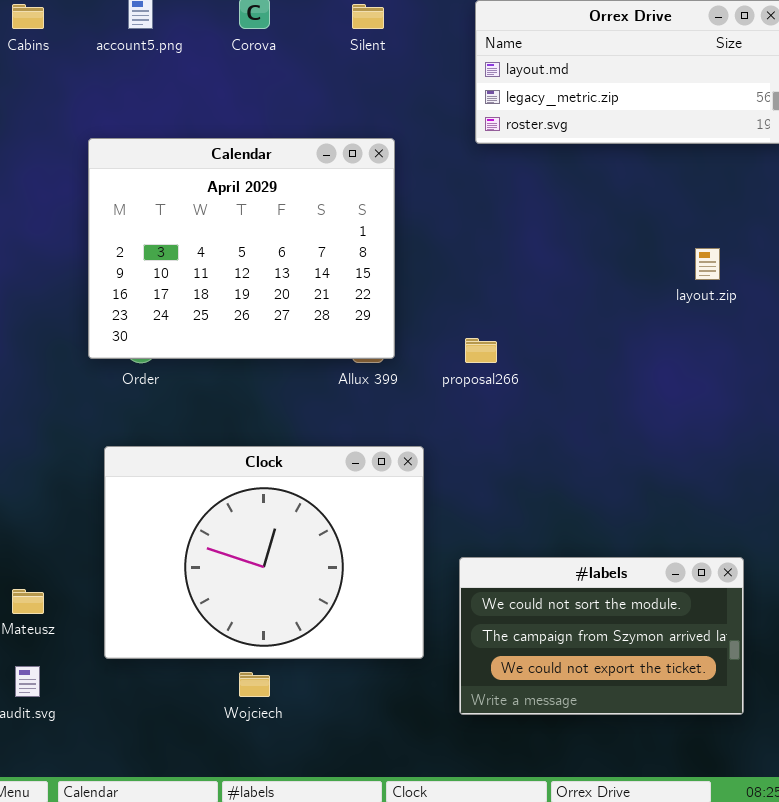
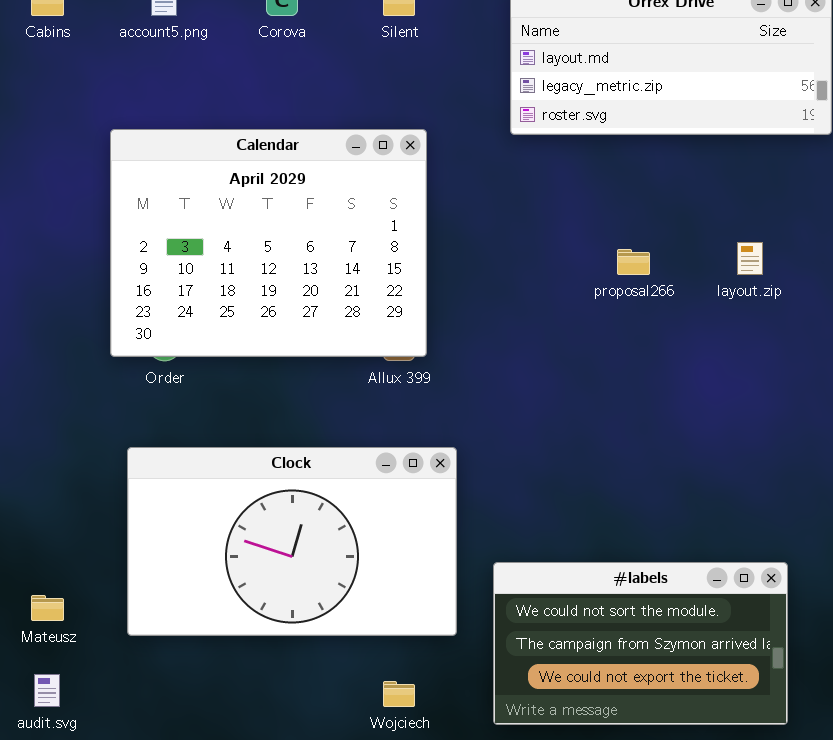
proposal266: [465,338,497,363] -> [617,249,650,275], moved
Clock: [104,446,424,659] -> [127,447,457,636], resized
Wojciech: [239,672,270,697] -> [383,681,415,707], moved

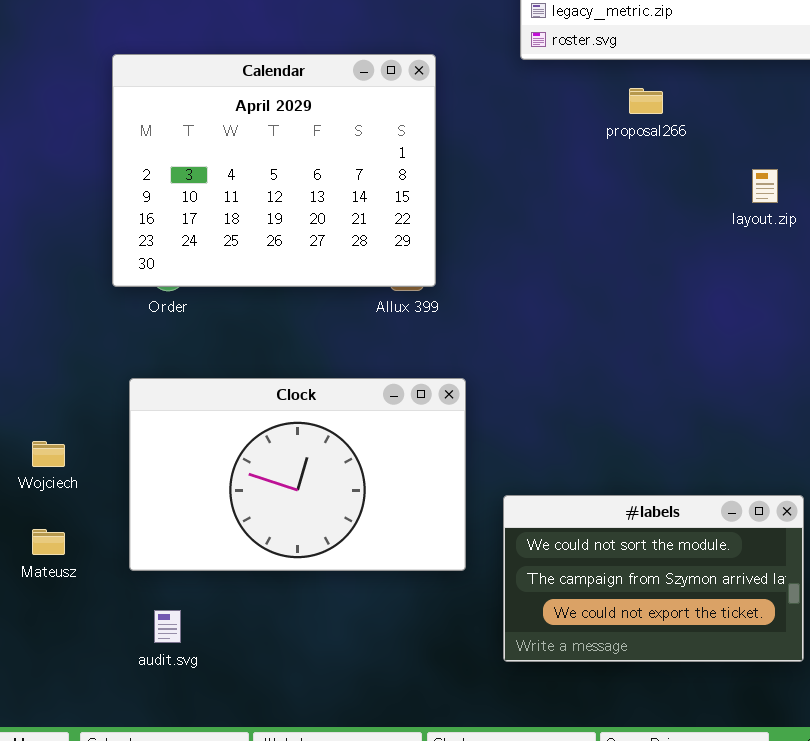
proposal266: [617,249,650,275] -> [629,88,663,114], moved
audit.svg: [34,674,60,707] -> [154,610,181,643], moved
Wojciech: [383,681,415,707] -> [32,441,65,467], moved

